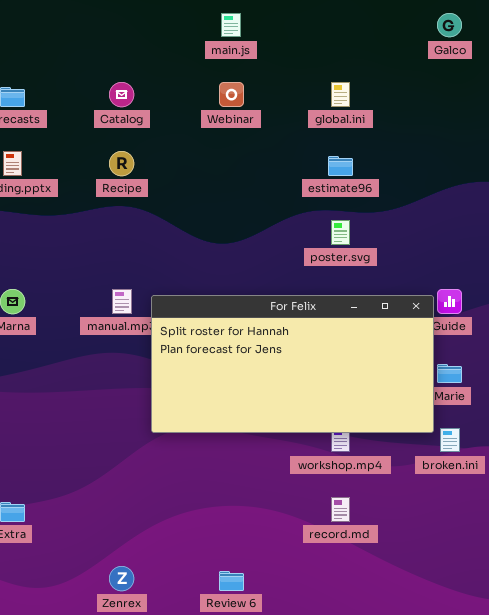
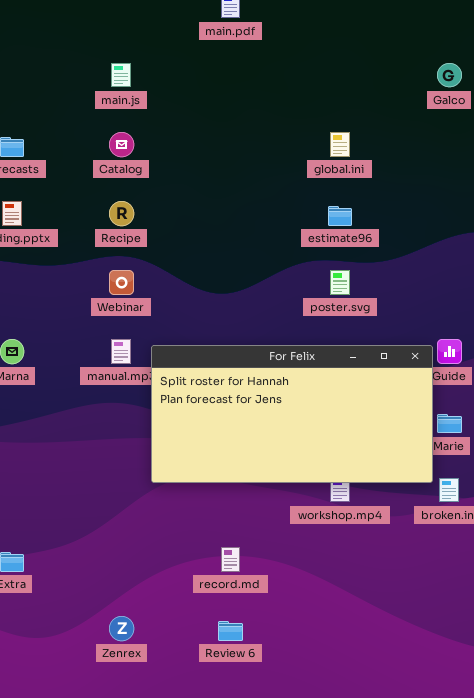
main.js: [221,13,241,37] -> [111,63,131,87], moved
Webinar: [219,82,244,107] -> [109,270,134,295], moved
record.md: [331,497,350,522] -> [221,547,240,572], moved

